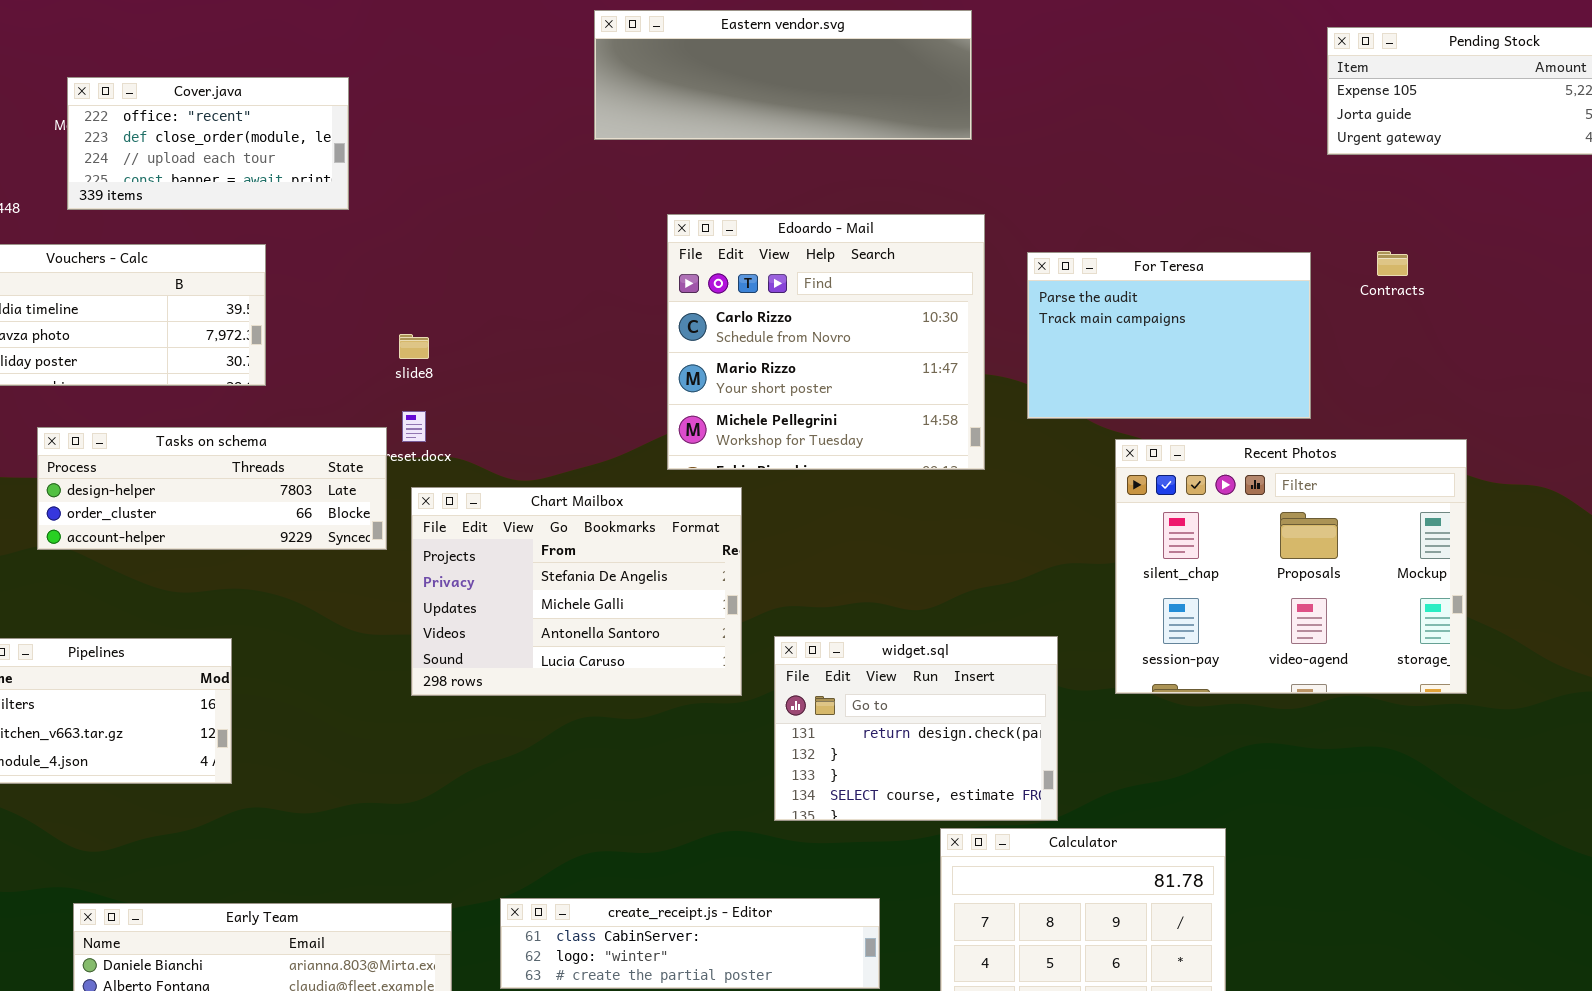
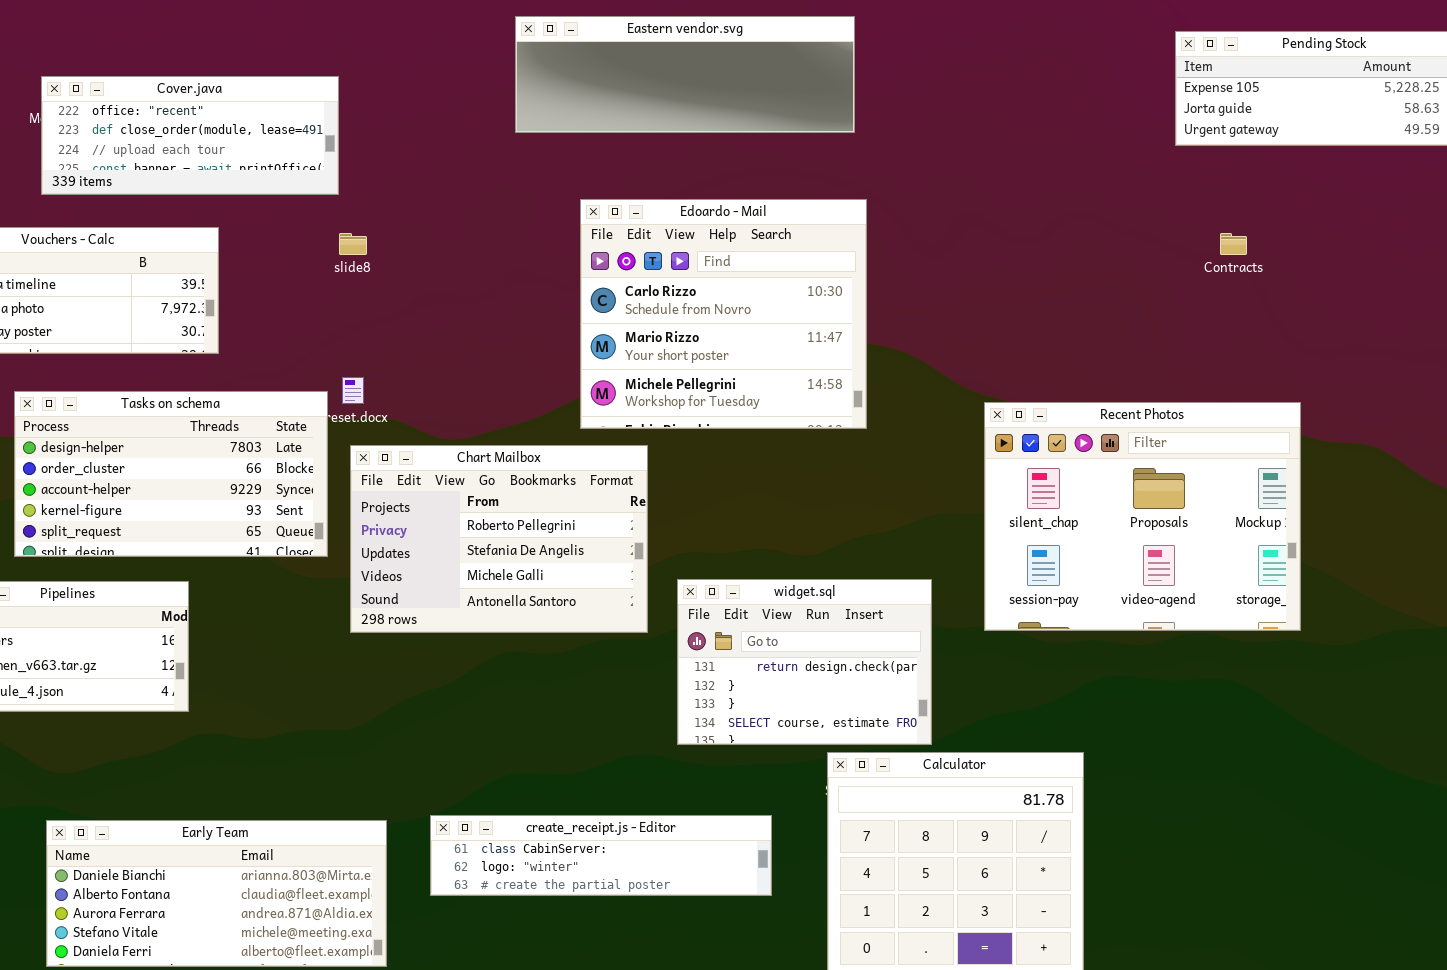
Cover.java: [67,77,349,210] -> [41,76,339,195], resized
For Teresa: [1027,252,1311,419] -> none, closed
slide8: [399,334,429,359] -> [339,233,367,255], moved
Tasks on schema: [37,427,387,550] -> [14,391,328,557], resized
Chart Mailbox: [411,487,742,696] -> [350,445,648,633], scrolled up 1 row

